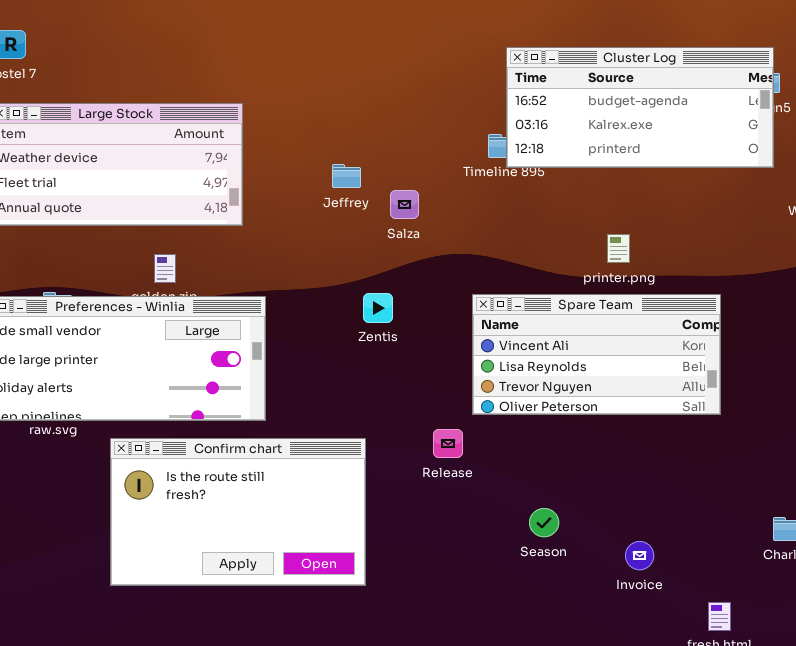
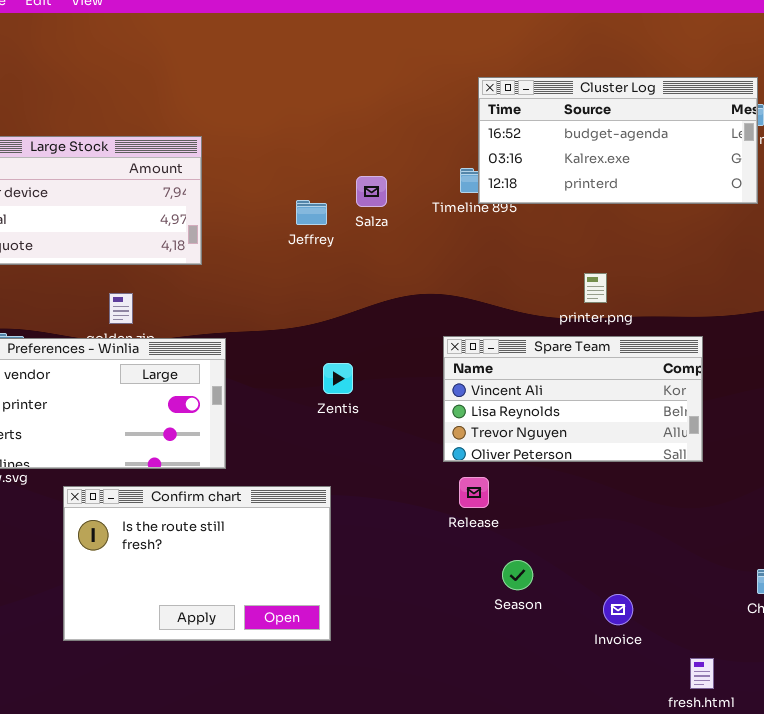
Salza: [390,190,419,219] -> [356,176,387,207], moved
Zentis: [363,293,393,323] -> [323,363,353,394], moved
Release: [433,429,463,458] -> [459,477,489,508], moved

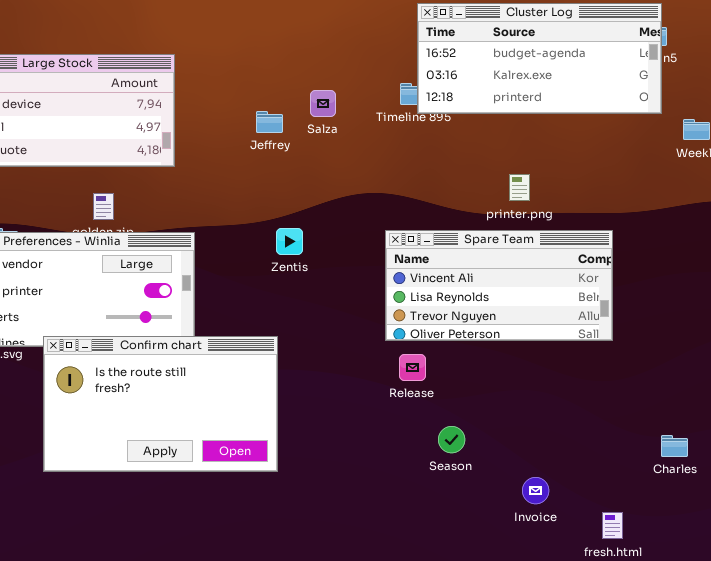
Zentis: [323,363,353,394] -> [276,228,303,255], moved
Confirm chart: [63,486,331,641] -> [43,336,278,472], moved
Invoice: [603,594,633,625] -> [522,477,549,504], moved

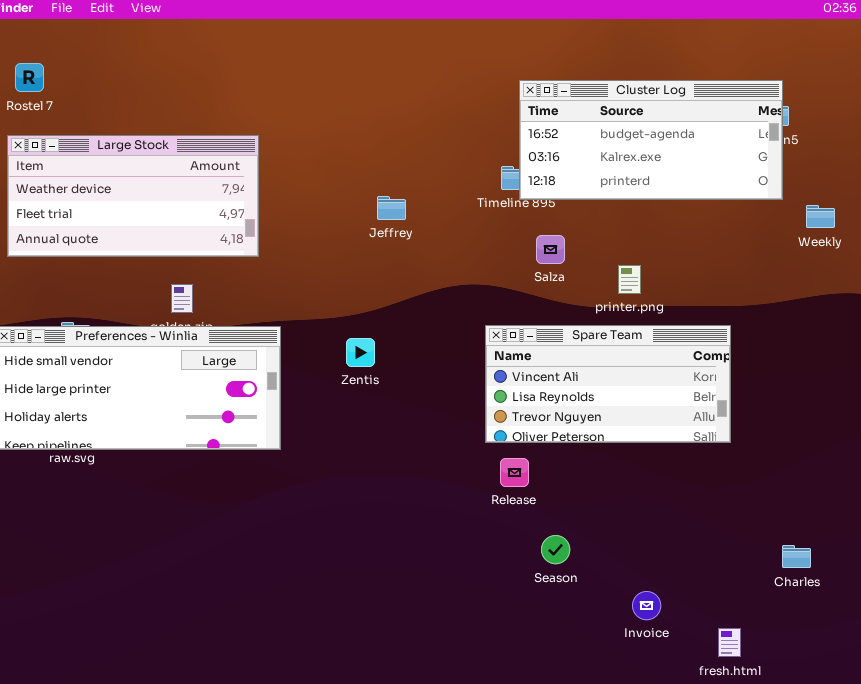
Salza: [310,90,336,117] -> [536,235,565,264], moved
Jeffrey: [256,111,283,133] -> [377,196,406,220], moved
Zentis: [276,228,303,255] -> [346,338,375,367], moved
Confirm chart: [43,336,278,472] -> none, closed

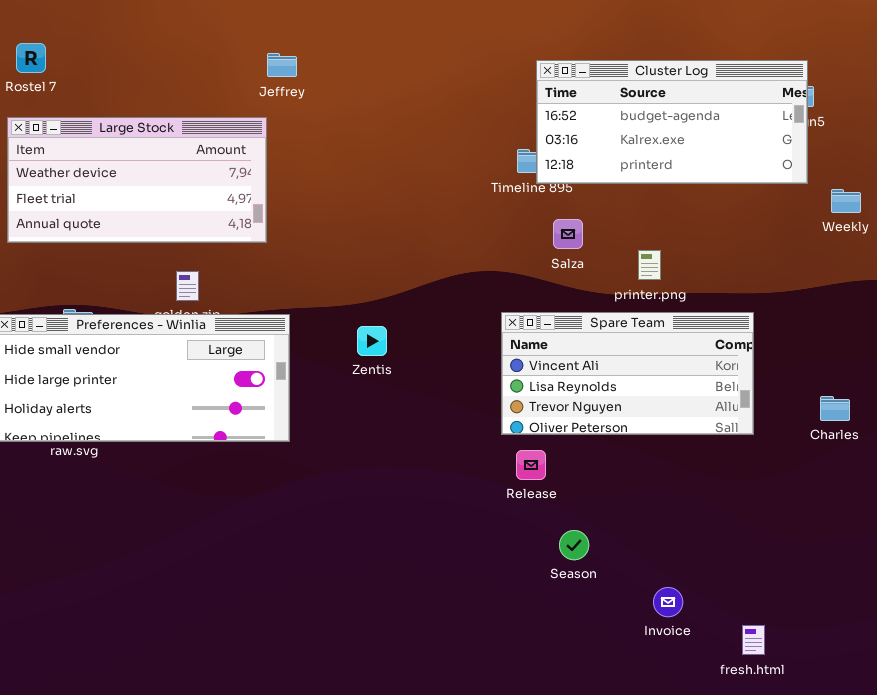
Jeffrey: [377,196,406,220] -> [267,53,297,77], moved
Charles: [782,545,811,568] -> [820,396,850,421], moved

